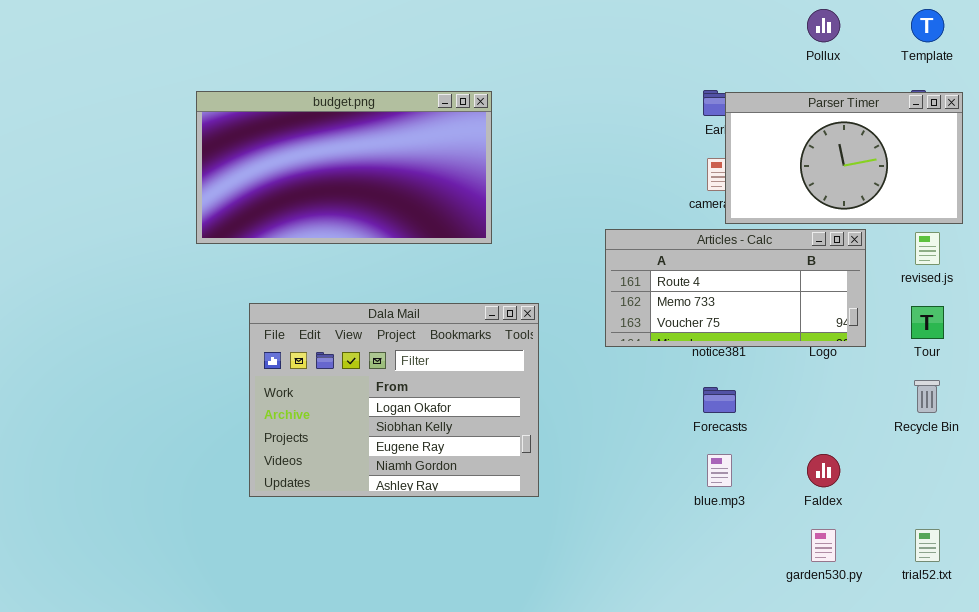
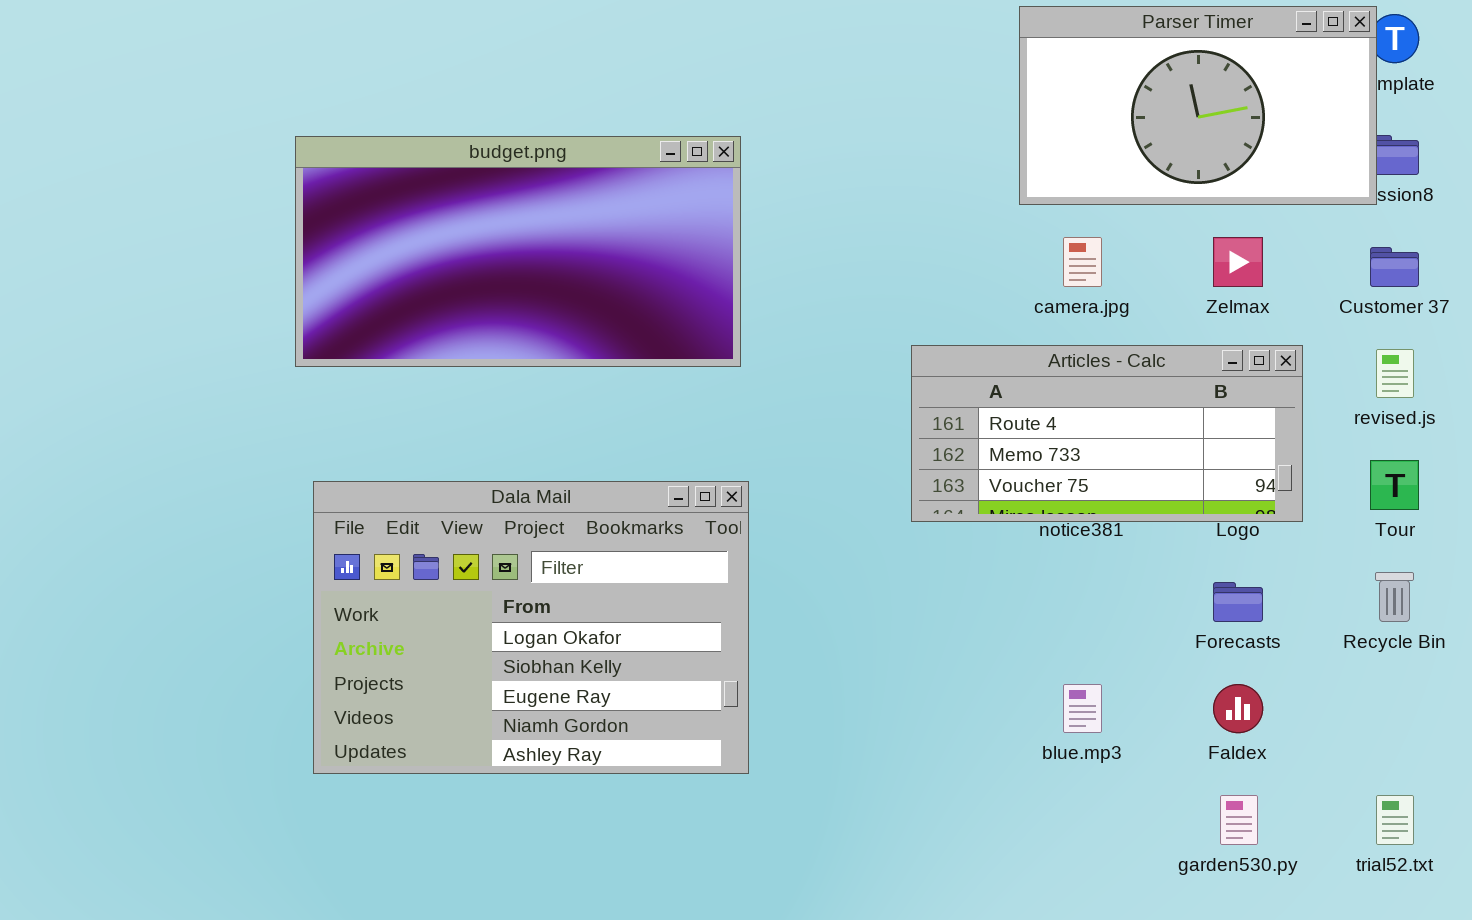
Parser Timer: [725,92,963,224] -> [1019,6,1377,205], moved
Dala Mail: [249,303,539,497] -> [313,481,749,774], moved
Forecasts: [703,387,736,413] -> [1213,582,1263,622], moved

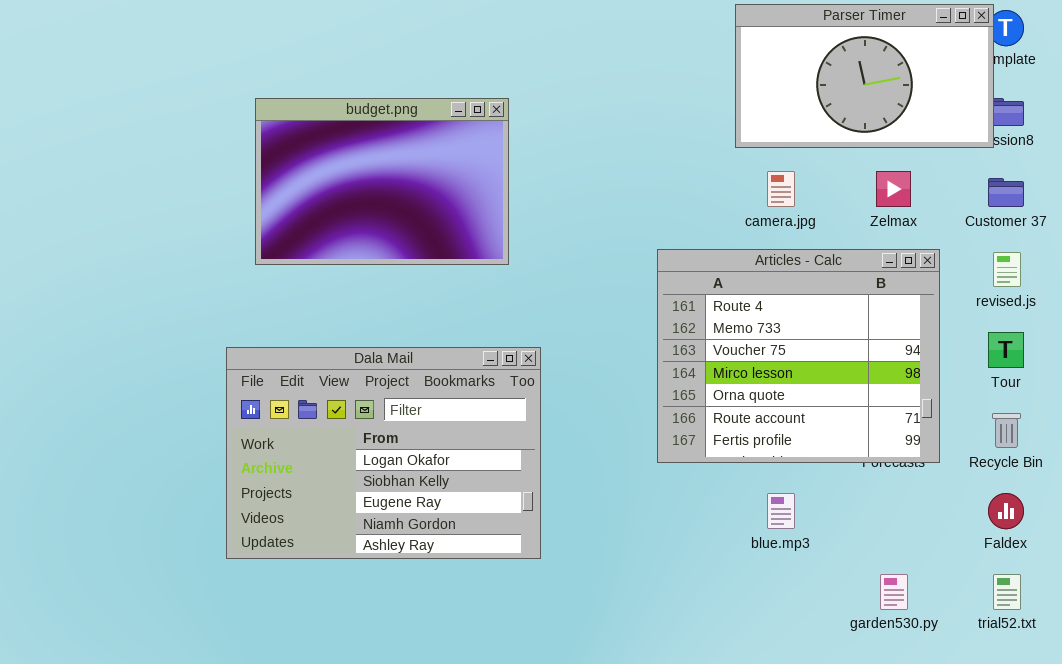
budget.png: [295,136,741,367] -> [255,98,509,265], moved, resized
Articles - Calc: [911,345,1303,522] -> [657,249,940,463], resized
Faldex: [1213,684,1263,733] -> [988,493,1024,529], moved

